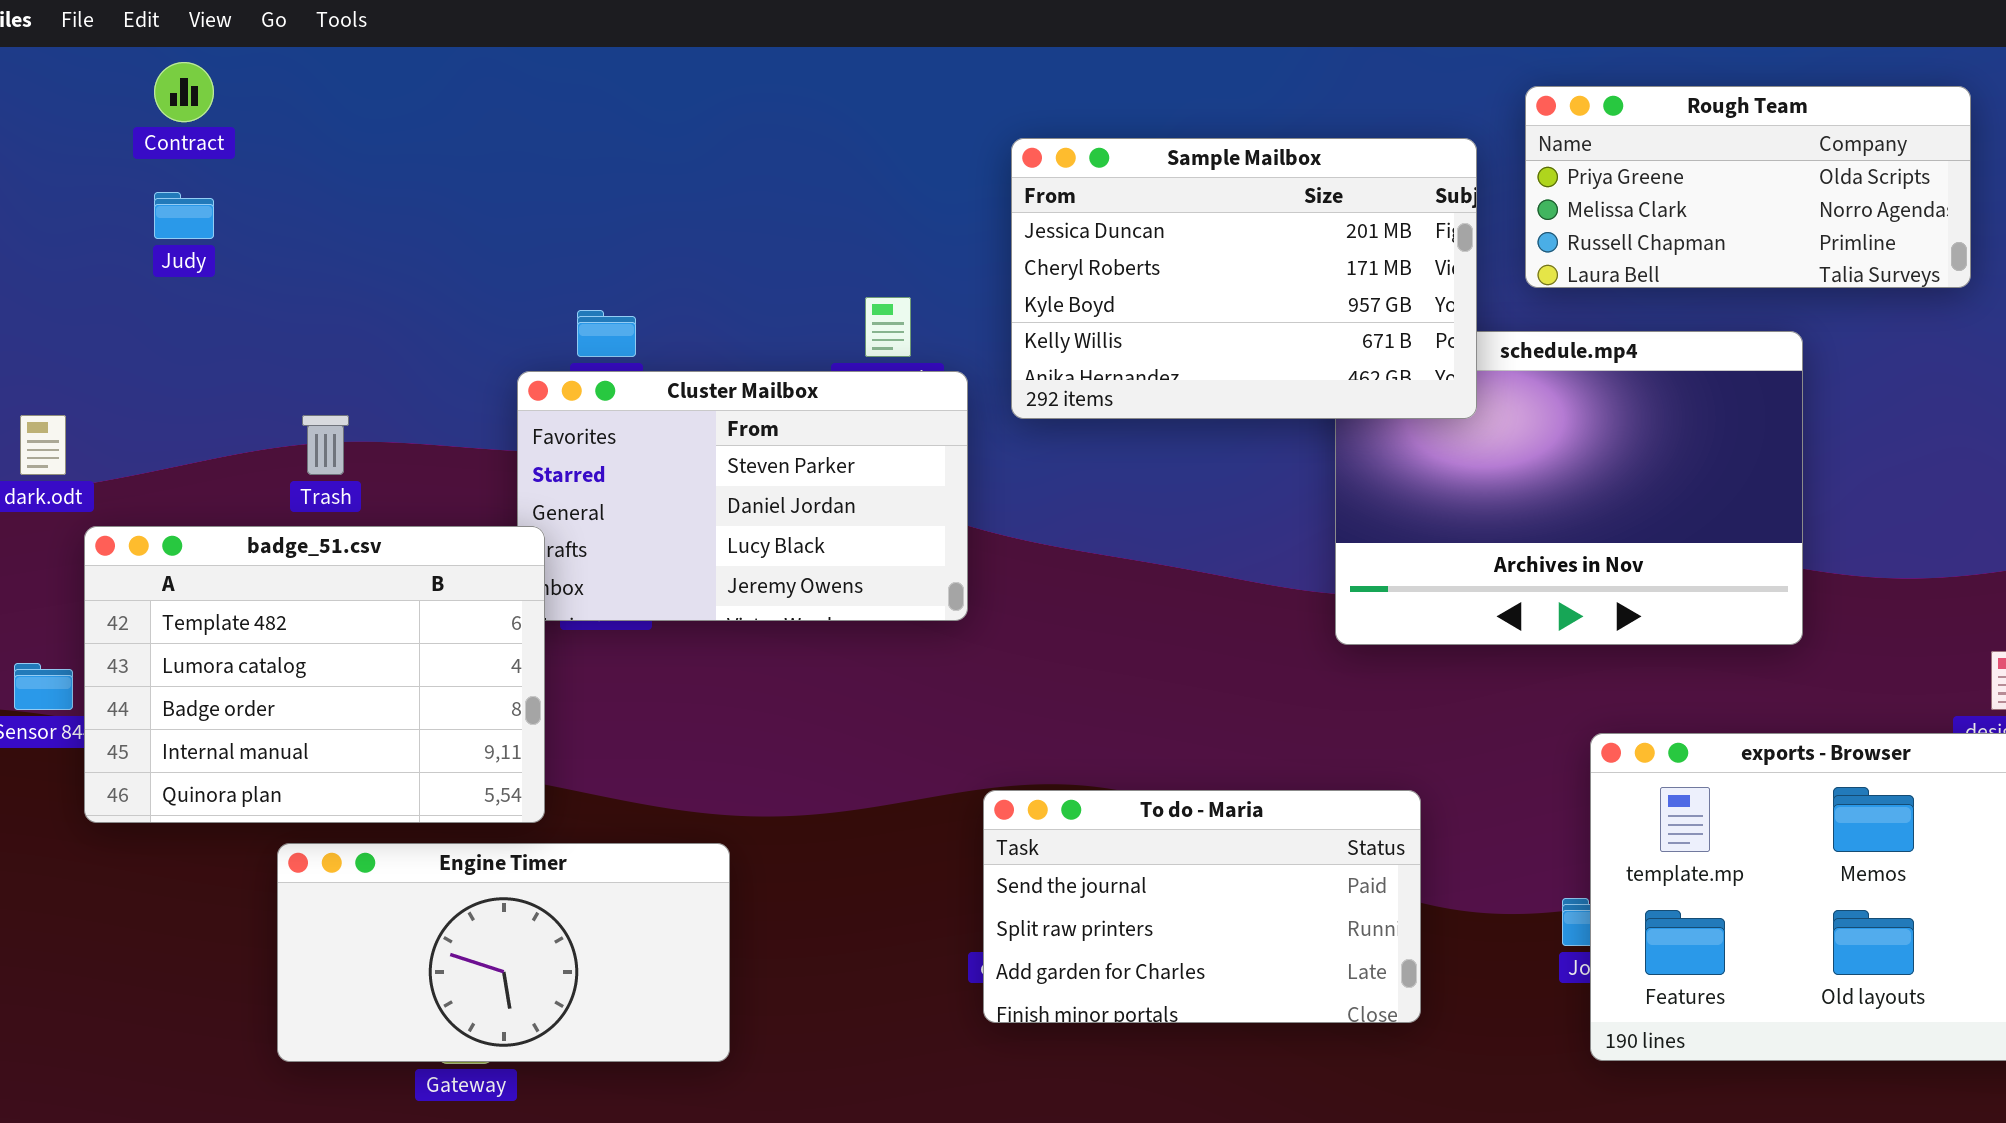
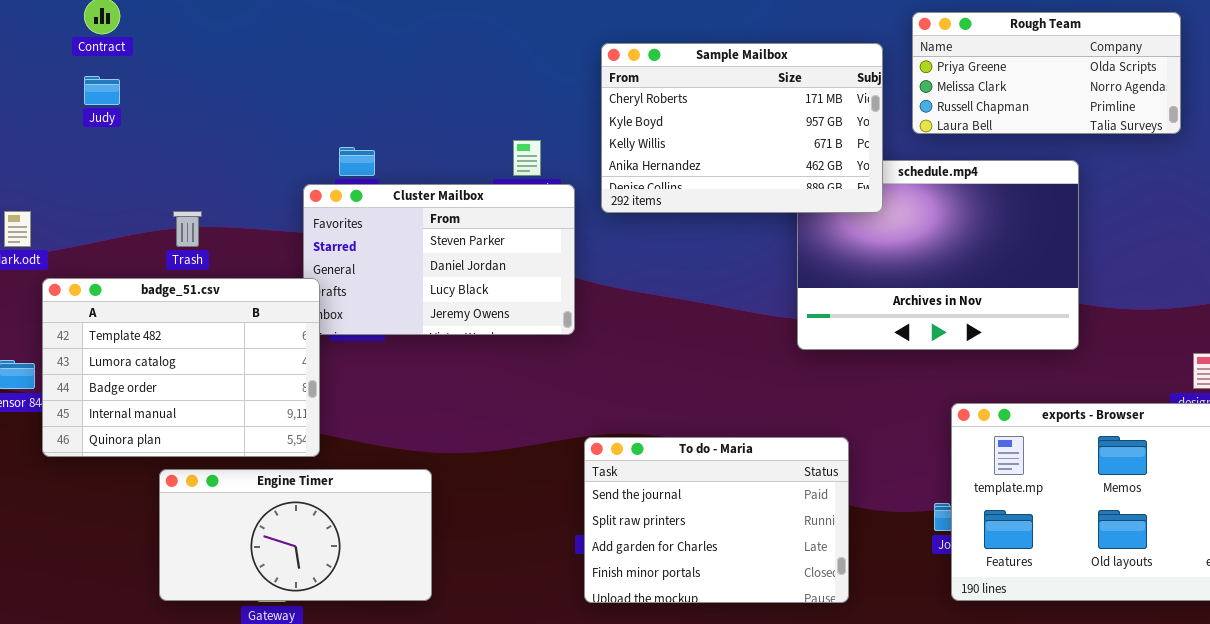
Sample Mailbox: [1011,138,1477,419] -> [601,43,883,213], scrolled down 1 row
To do - Maria: [983,790,1421,1023] -> [584,437,849,603], resized

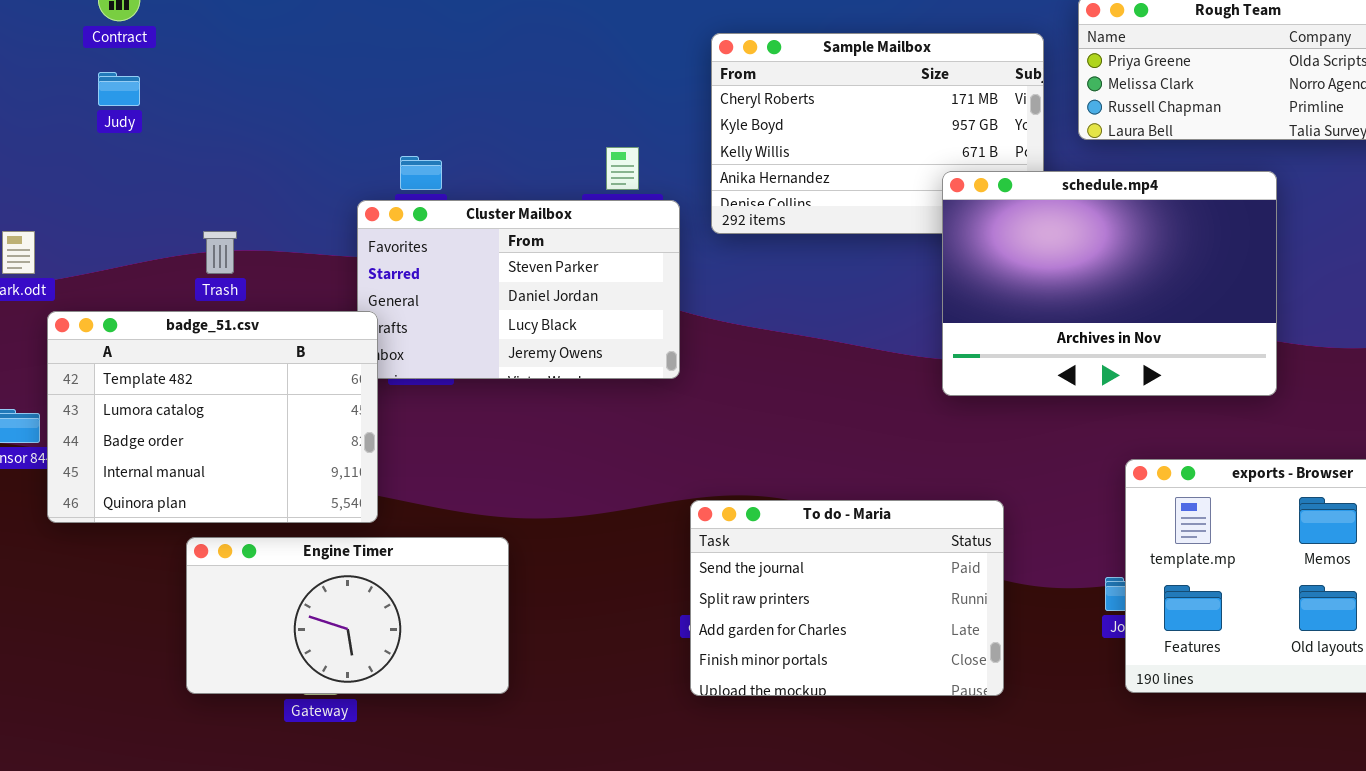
schedule.mp4: [797,160,1079,350] -> [942,171,1277,396], raised

